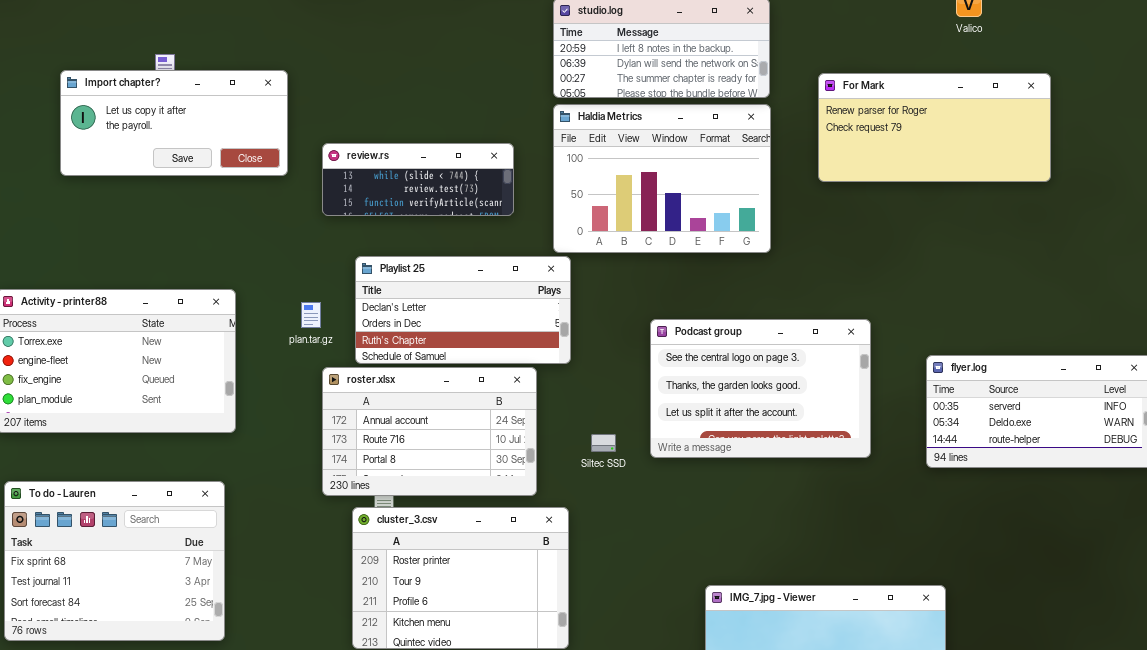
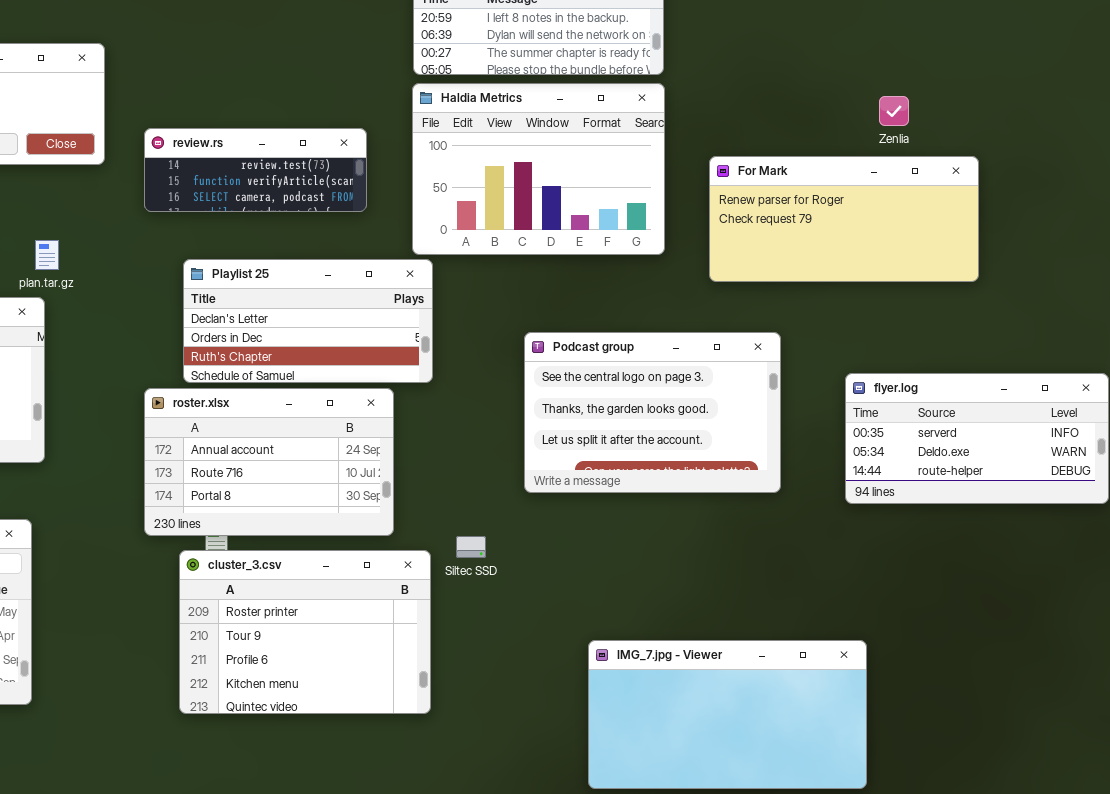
For Mark: [818,73,1051,182] -> [709,156,979,282], moved
review.rs: [322,143,514,216] -> [144,128,367,212], scrolled down 1 row
plan.tar.gz: [301,302,321,328] -> [35,240,59,270], moved
Siltec SSD: [591,434,616,452] -> [456,536,486,558], moved

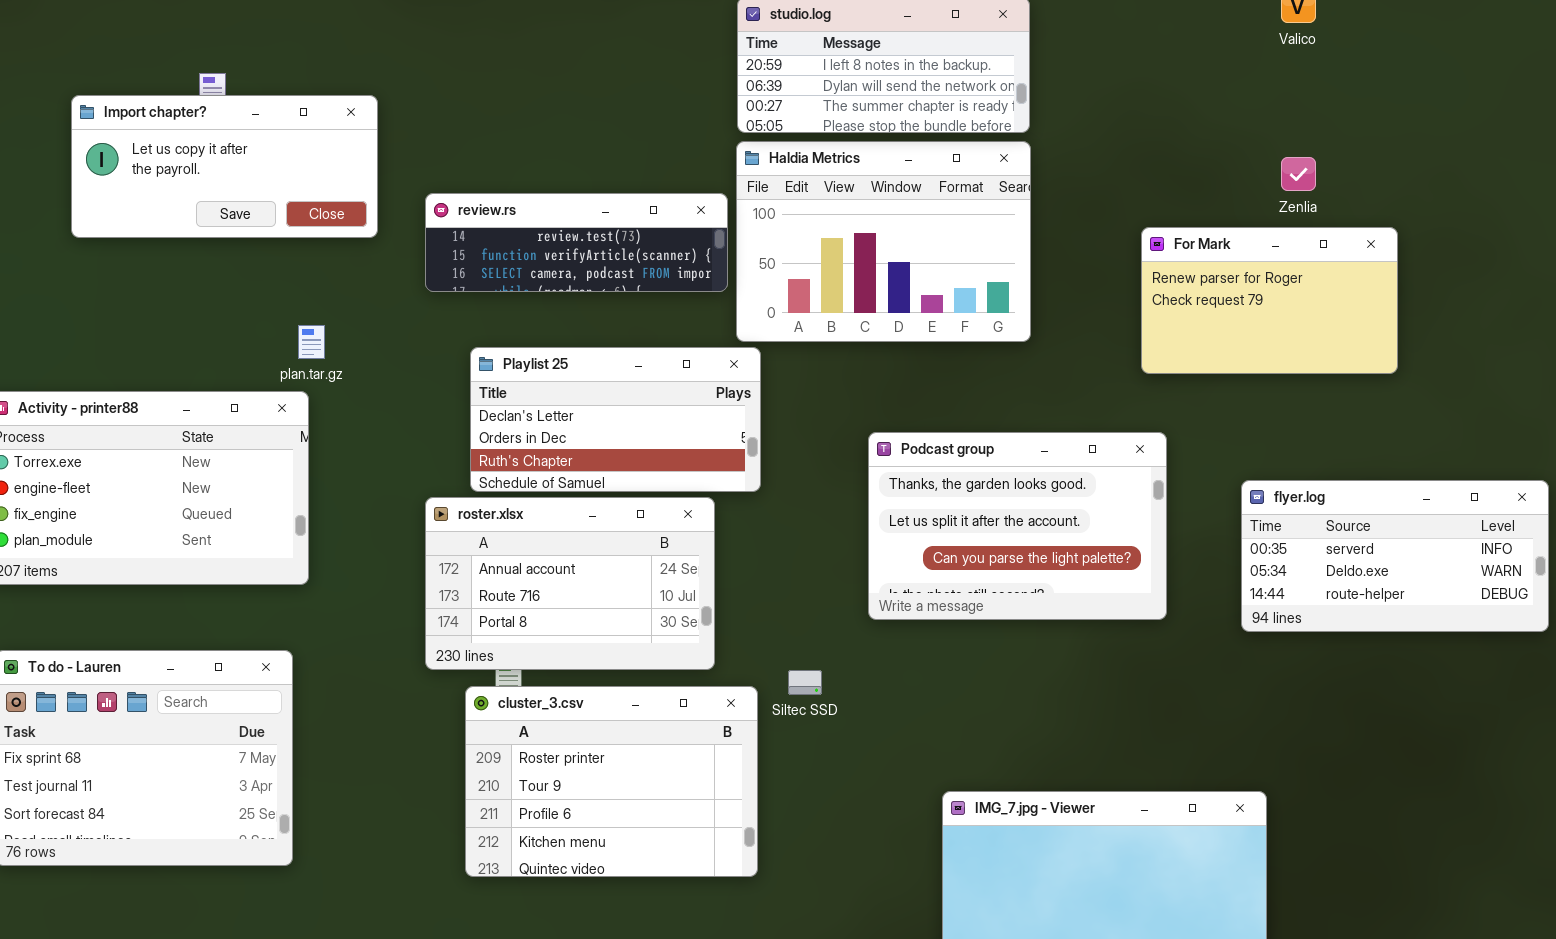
review.rs: [144,128,367,212] -> [425,193,728,292], resized
For Mark: [709,156,979,282] -> [1141,227,1398,374], resized
Podcast group: [524,332,781,493] -> [868,432,1167,620], scrolled down 1 row

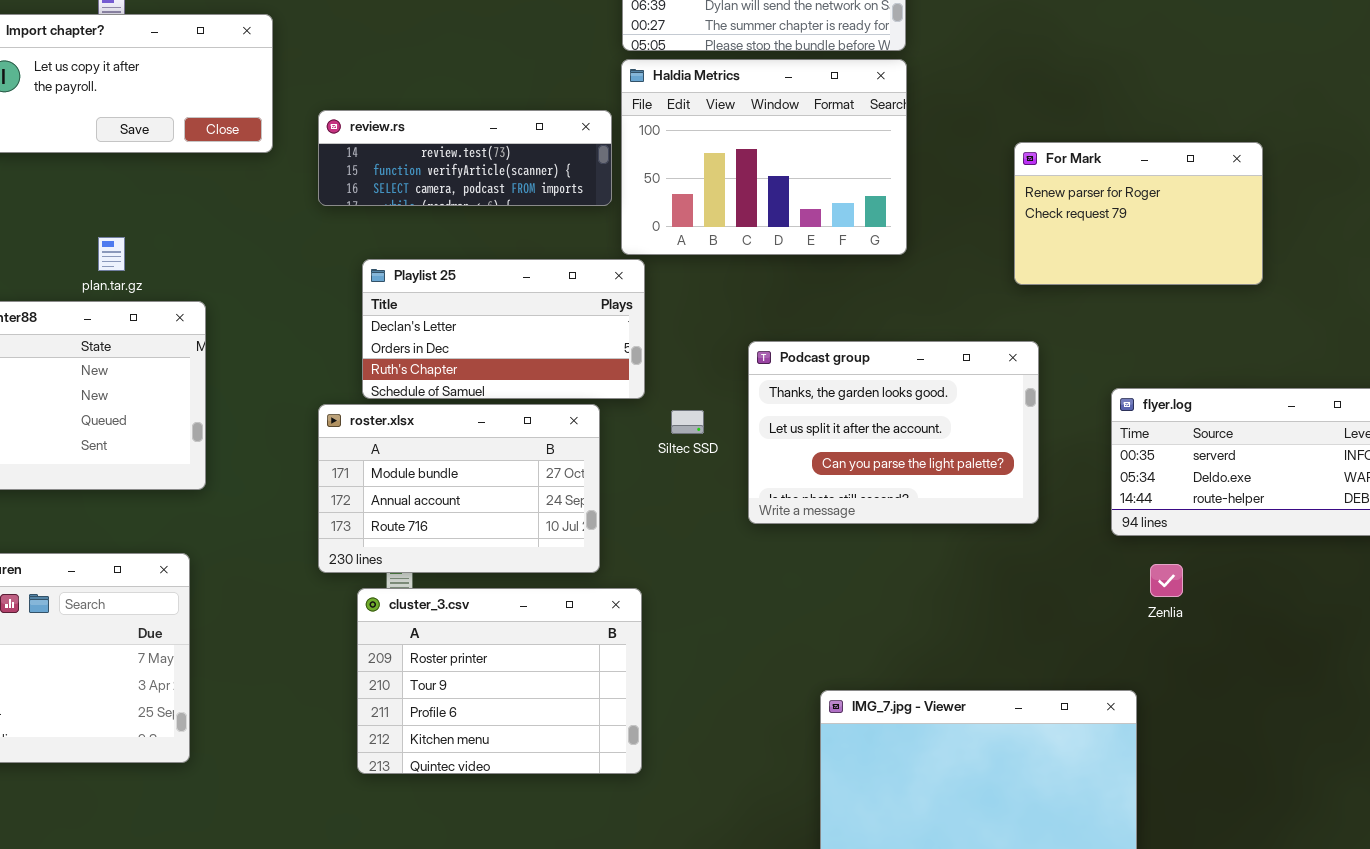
Zenlia: [1281,157,1316,191] -> [1150,564,1183,597], moved
plan.tar.gz: [298,325,325,359] -> [98,237,125,271], moved
roster.xlsx: [425,497,715,670] -> [318,404,600,573], scrolled up 1 row
Siltec SSD: [788,670,822,695] -> [671,410,704,434], moved

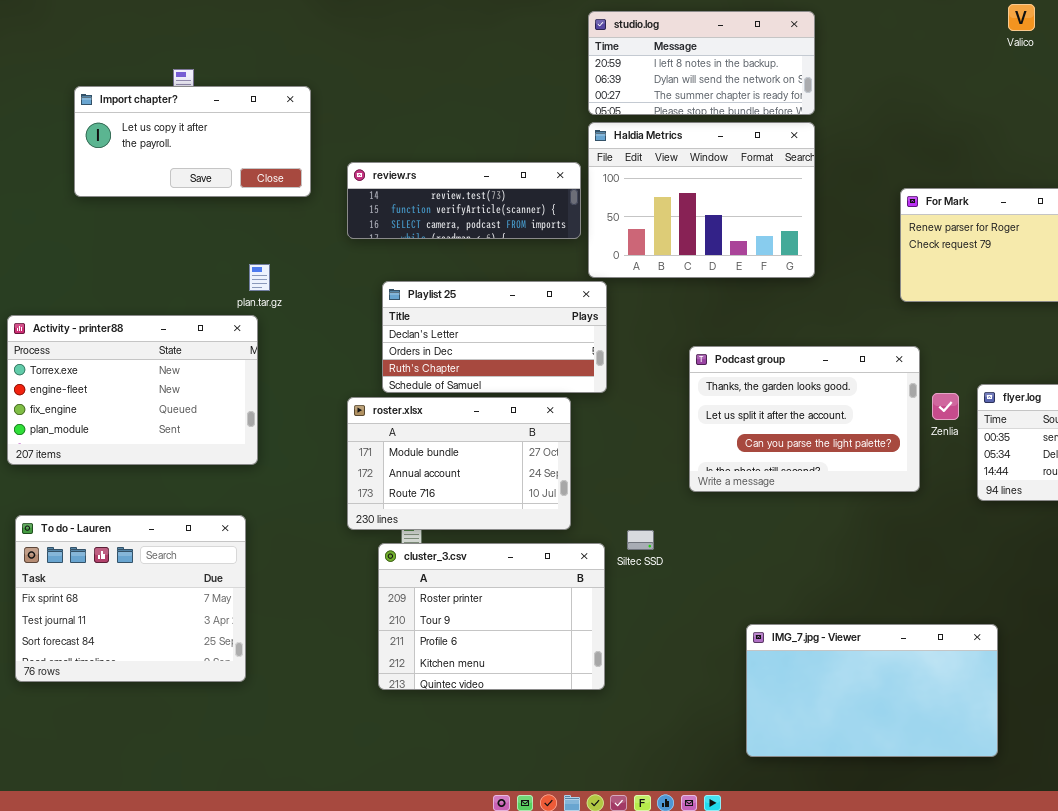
plan.tar.gz: [98,237,125,271] -> [249,264,270,291], moved
Siltec SSD: [671,410,704,434] -> [627,530,654,550], moved
Zenlia: [1150,564,1183,597] -> [932,393,959,420], moved

